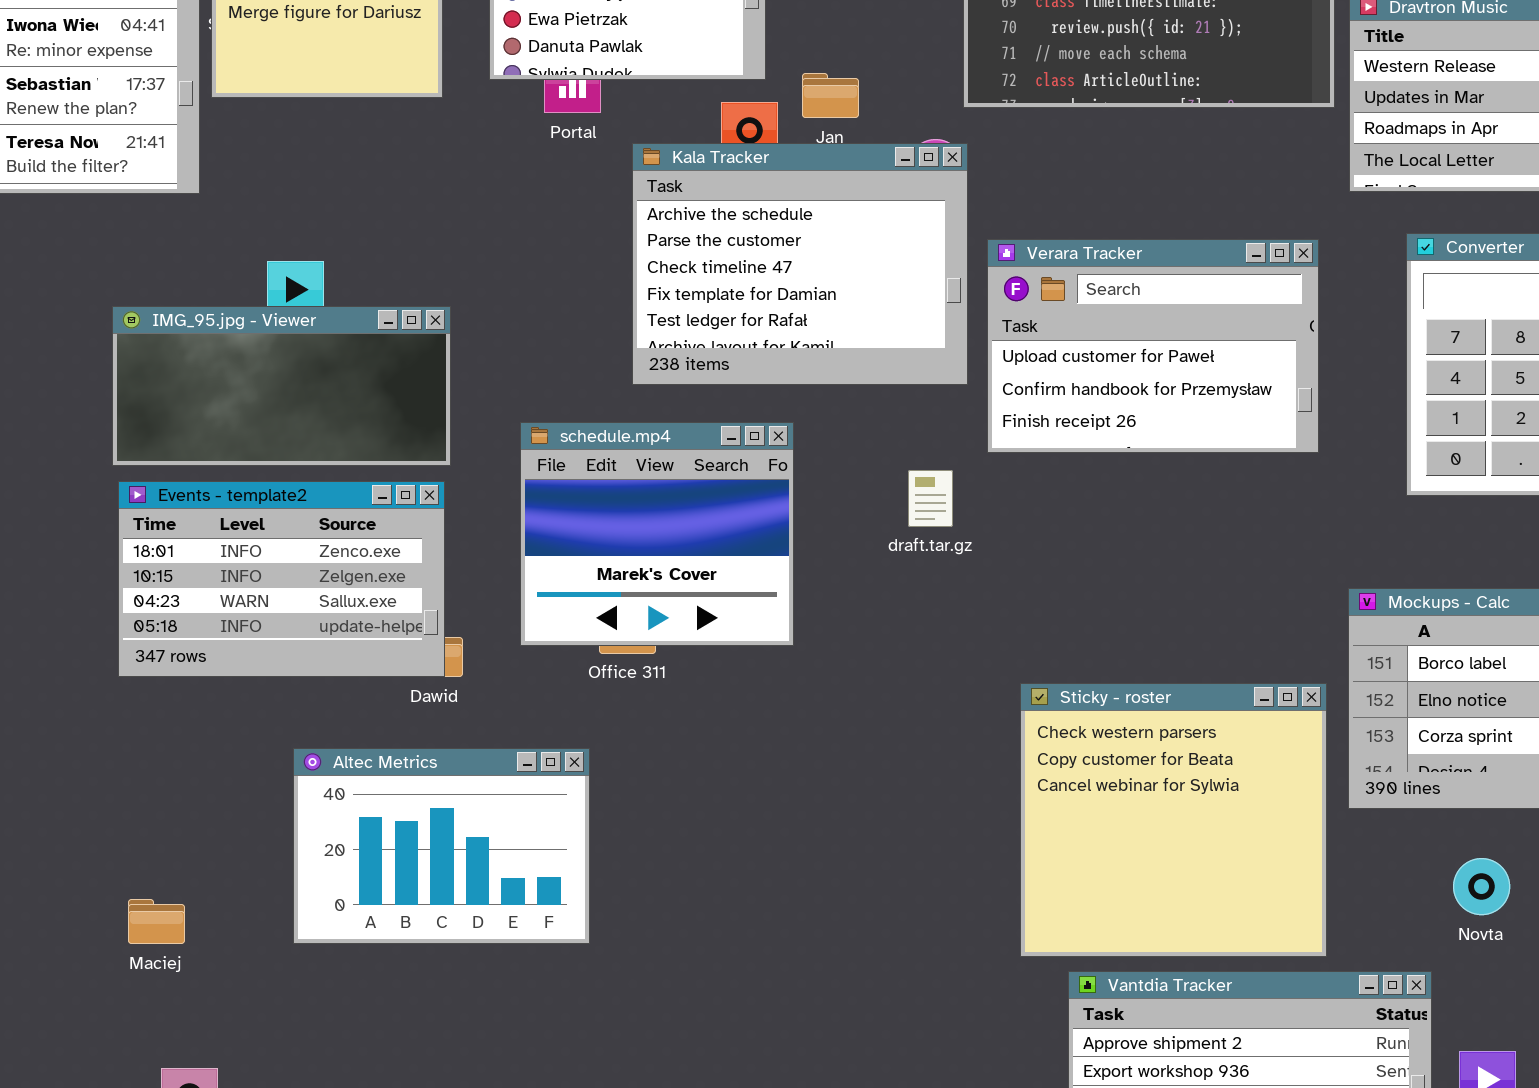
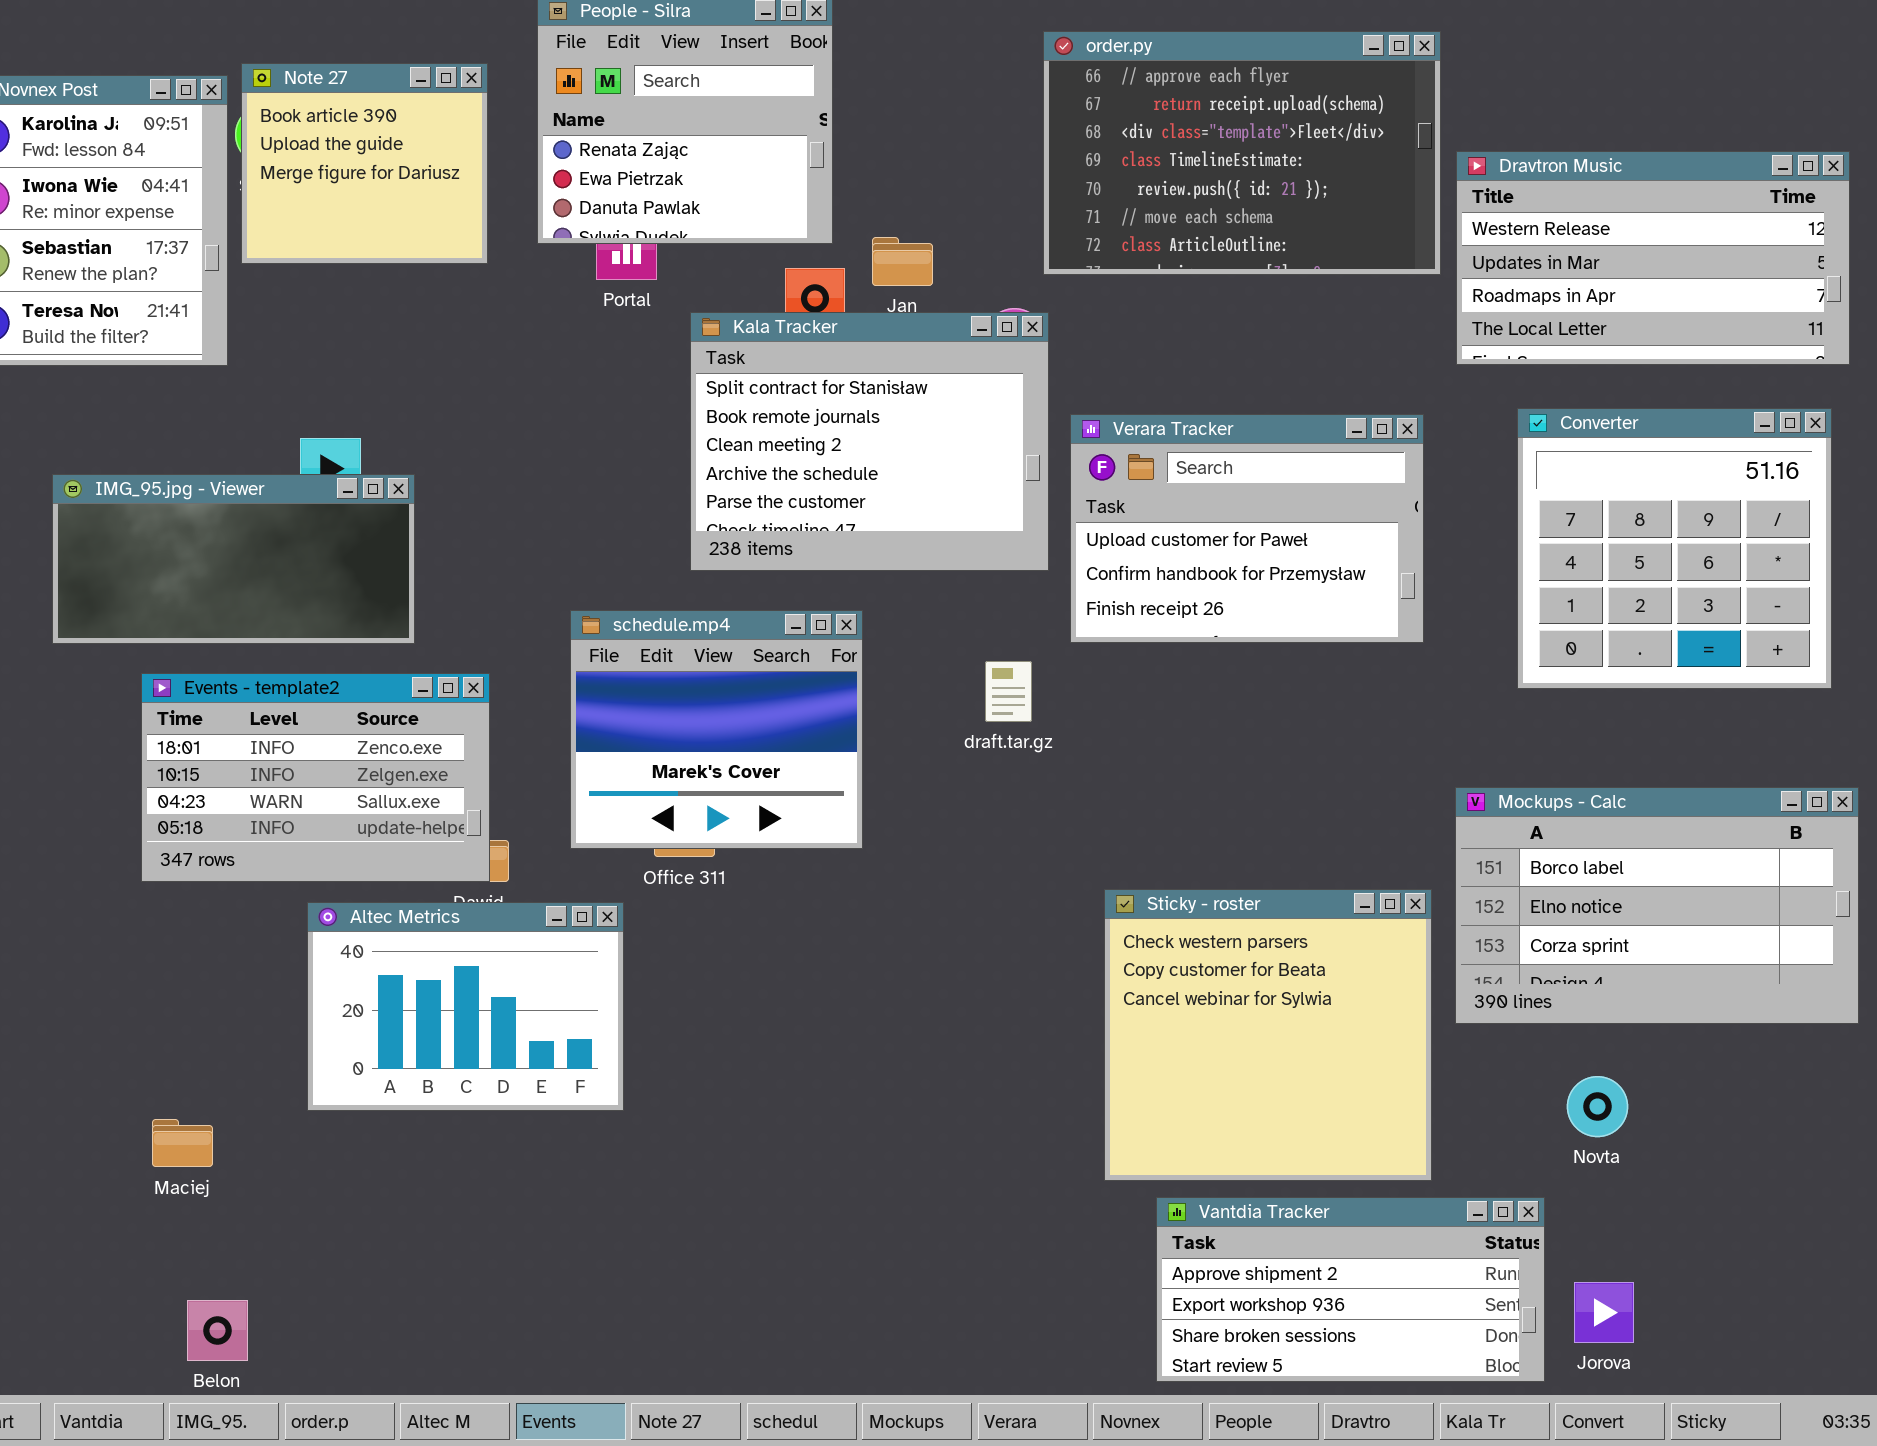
Kala Tracker: [632,143,968,385] -> [690,312,1049,571], scrolled up 3 rows
IMG_95.jpg - Viewer: [112,306,451,466] -> [52,474,415,644], moved
Altec Metrics: [293,748,590,944] -> [307,902,624,1111], moved

